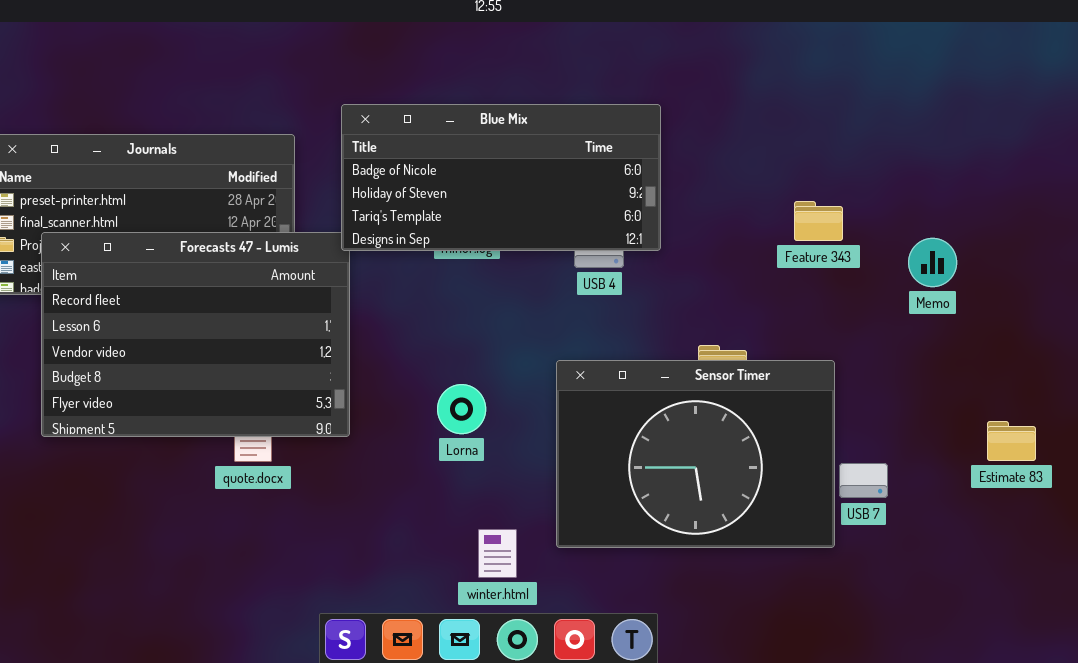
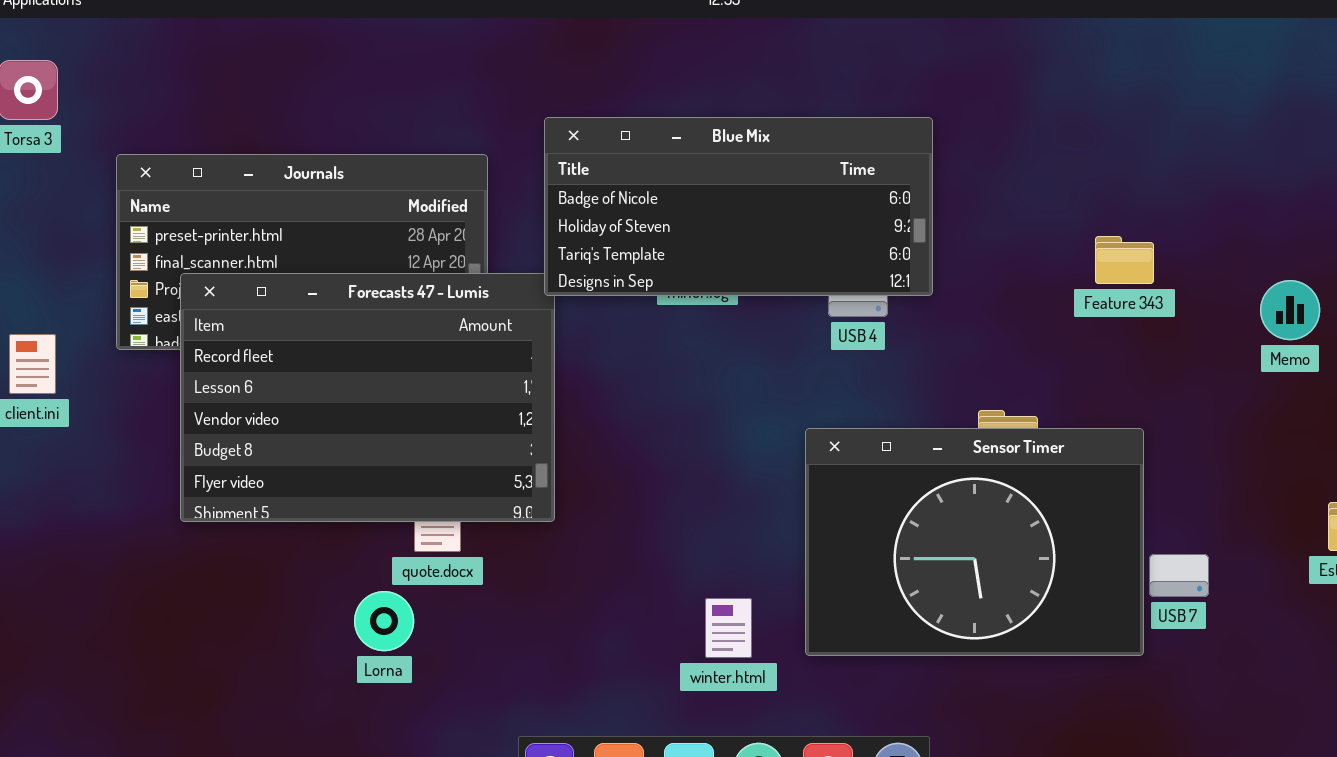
Memo: [908,238,957,287] -> [1260,280,1320,340], moved
Lorna: [437,384,486,434] -> [354,591,414,651], moved
winter.html: [478,529,517,578] -> [705,598,752,658], moved

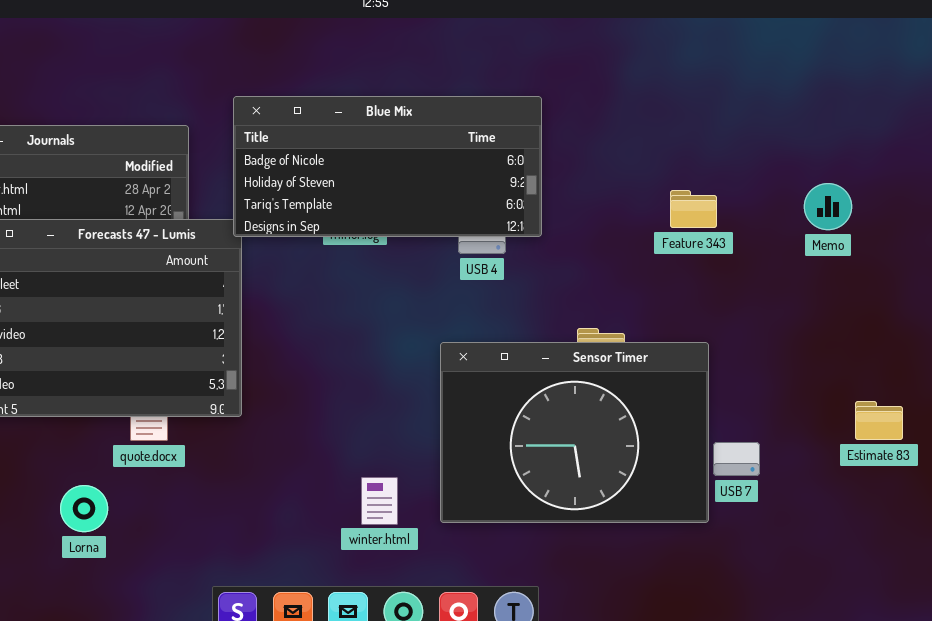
Memo: [1260,280,1320,340] -> [804,183,852,230], moved
Lorna: [354,591,414,651] -> [60,485,108,532], moved

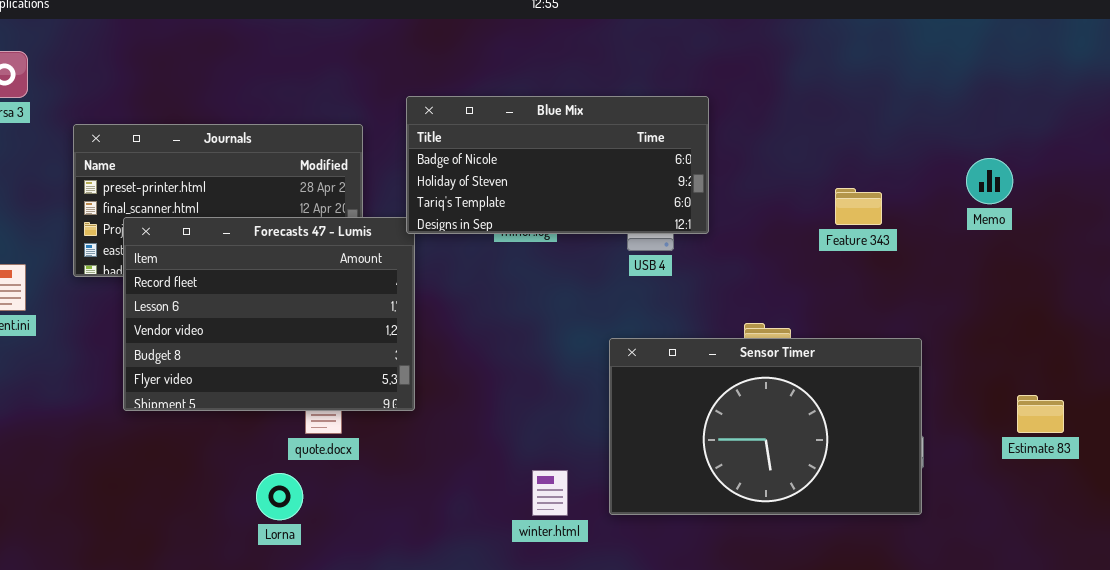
Memo: [804,183,852,230] -> [966,158,1013,204], moved
Sensor Timer: [440,342,709,523] -> [609,338,922,515], resized
Lorna: [60,485,108,532] -> [256,473,303,520], moved

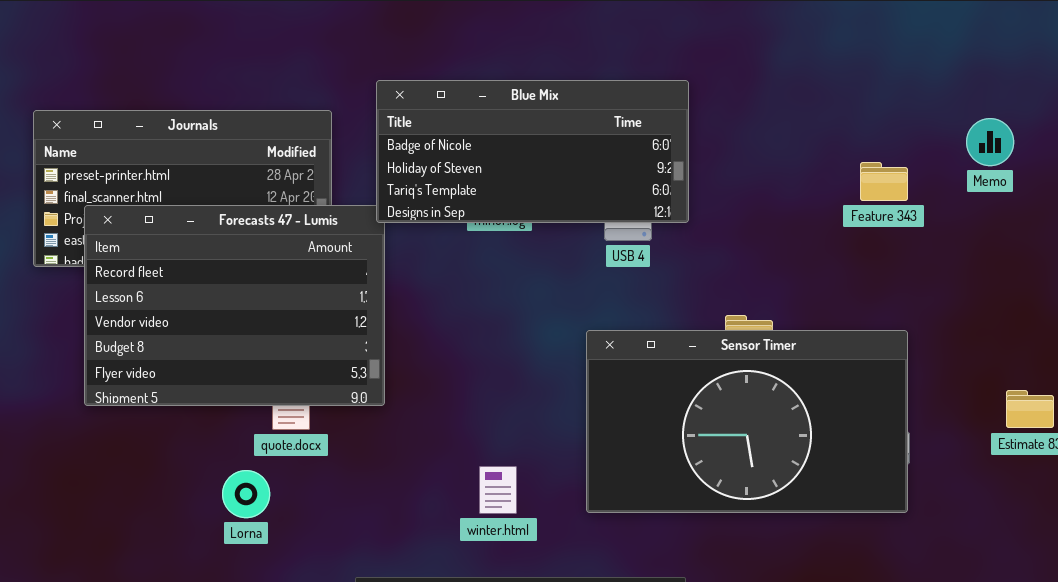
Memo: [966,158,1013,204] -> [966,118,1014,166], moved
Feature 343: [835,188,882,225] -> [860,162,908,201], moved
winter.html: [532,470,568,516] -> [479,466,517,514], moved

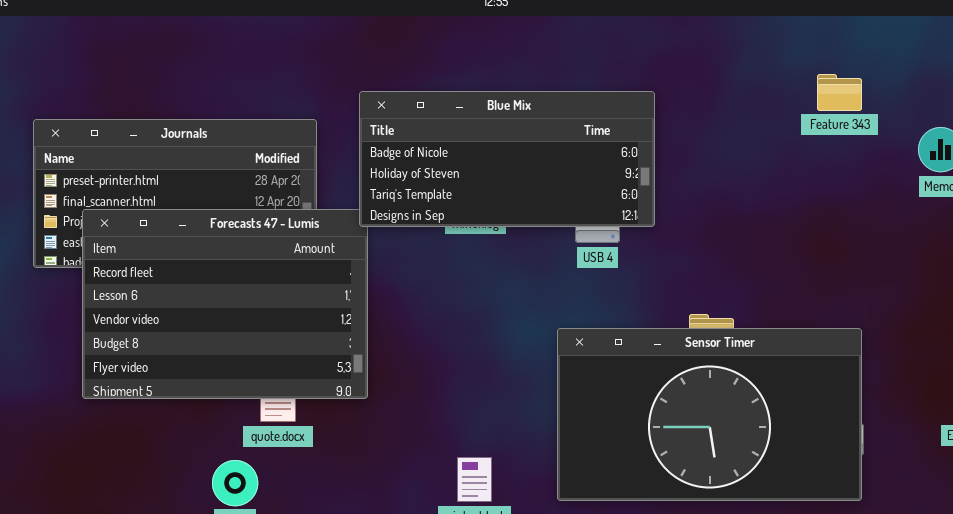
Feature 343: [860,162,908,201] -> [817,74,862,111], moved

